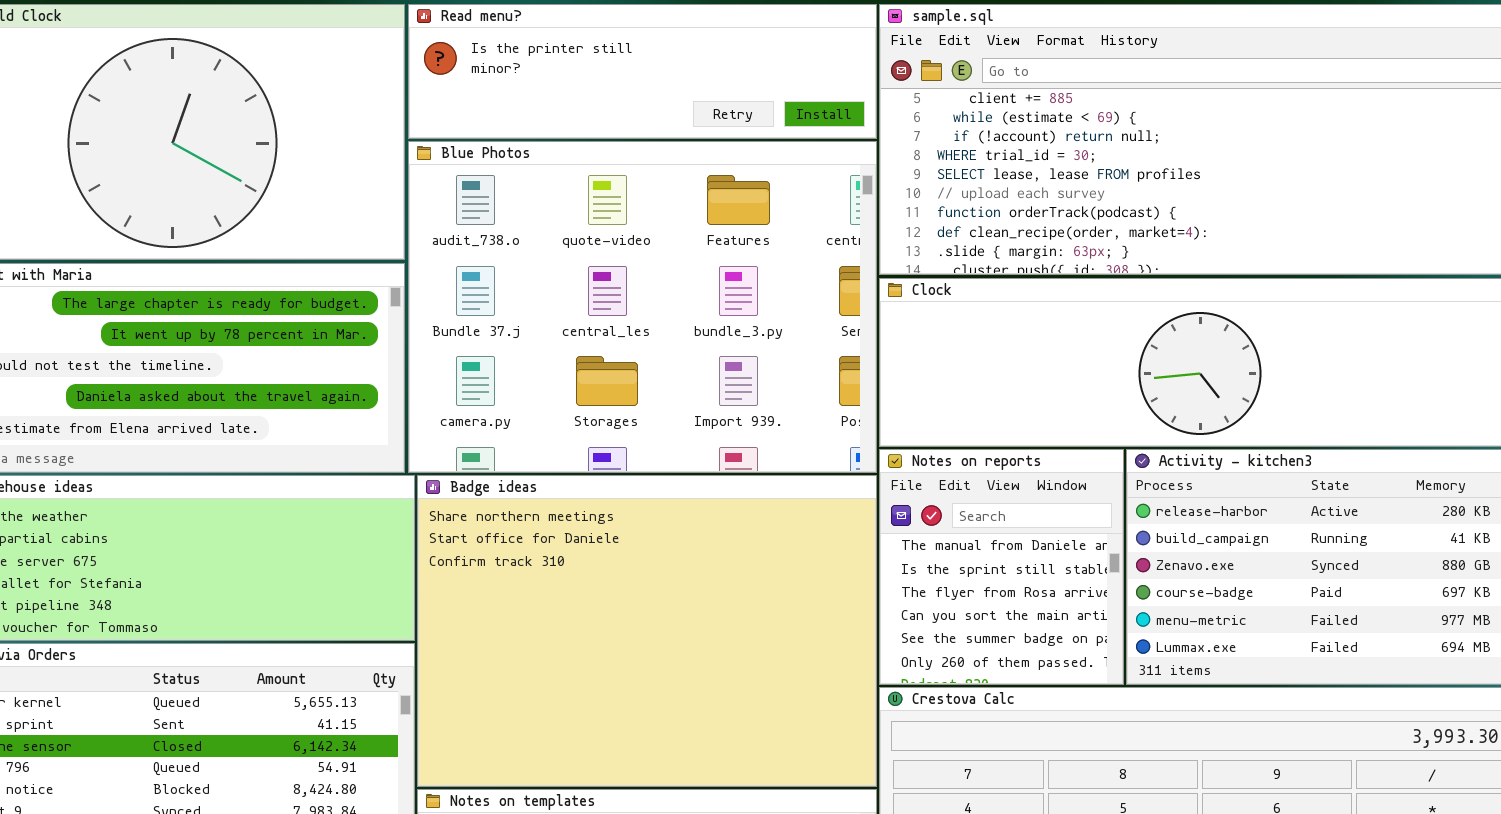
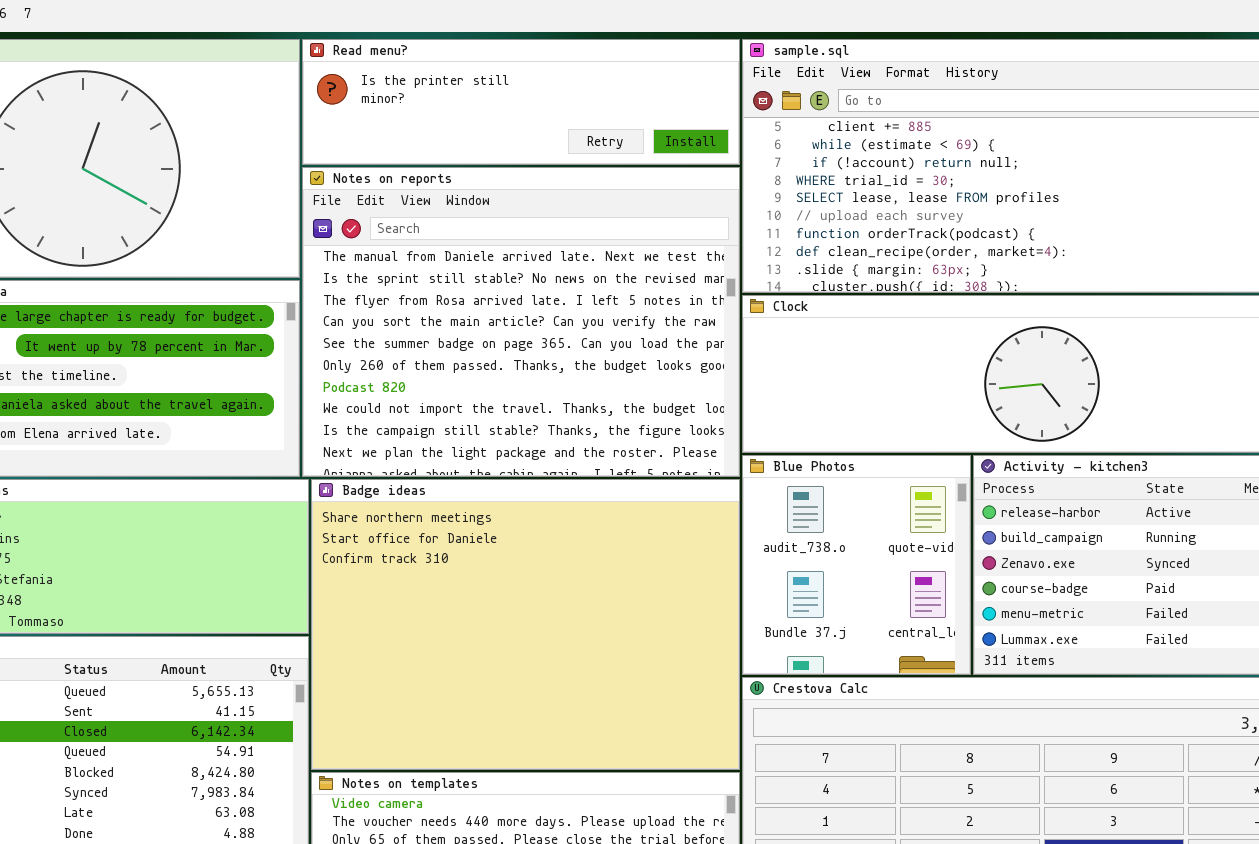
Blue Photos: [408,141,877,473] -> [742,455,971,675], moved, resized
Notes on reports: [879,449,1124,685] -> [302,167,740,477], moved, resized

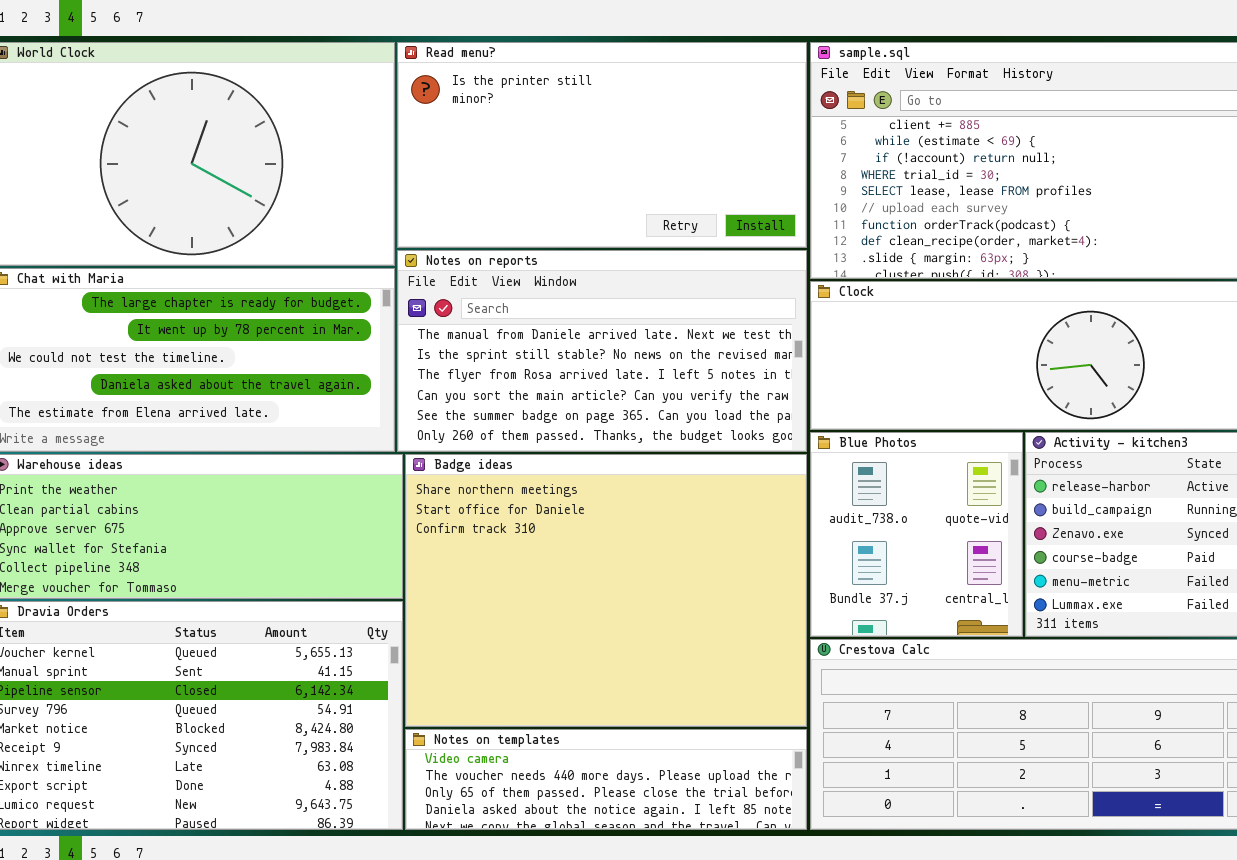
Read menu?: [302,39,740,165] -> [397,42,807,248], resized
Notes on reports: [302,167,740,477] -> [397,250,807,452], resized

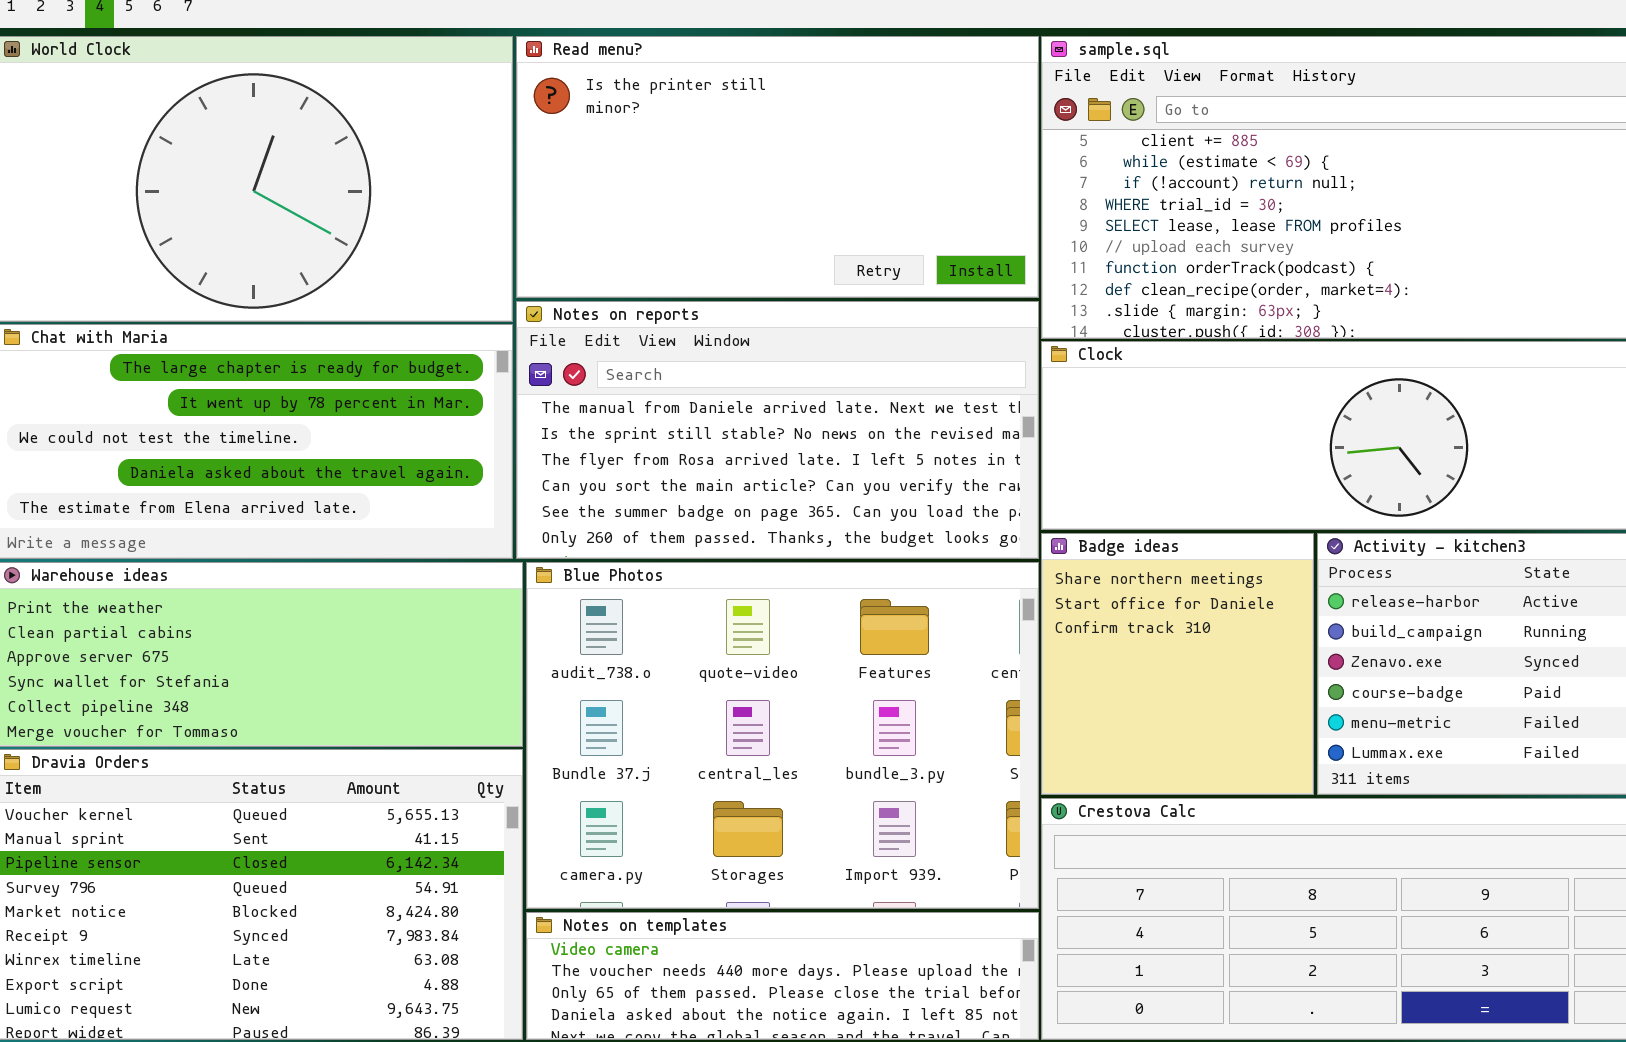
Blue Photos: [810,432,1023,637] -> [526,562,1039,909], moved, resized
Badge ideas: [405,454,807,727] -> [1041,533,1314,795], moved, resized

